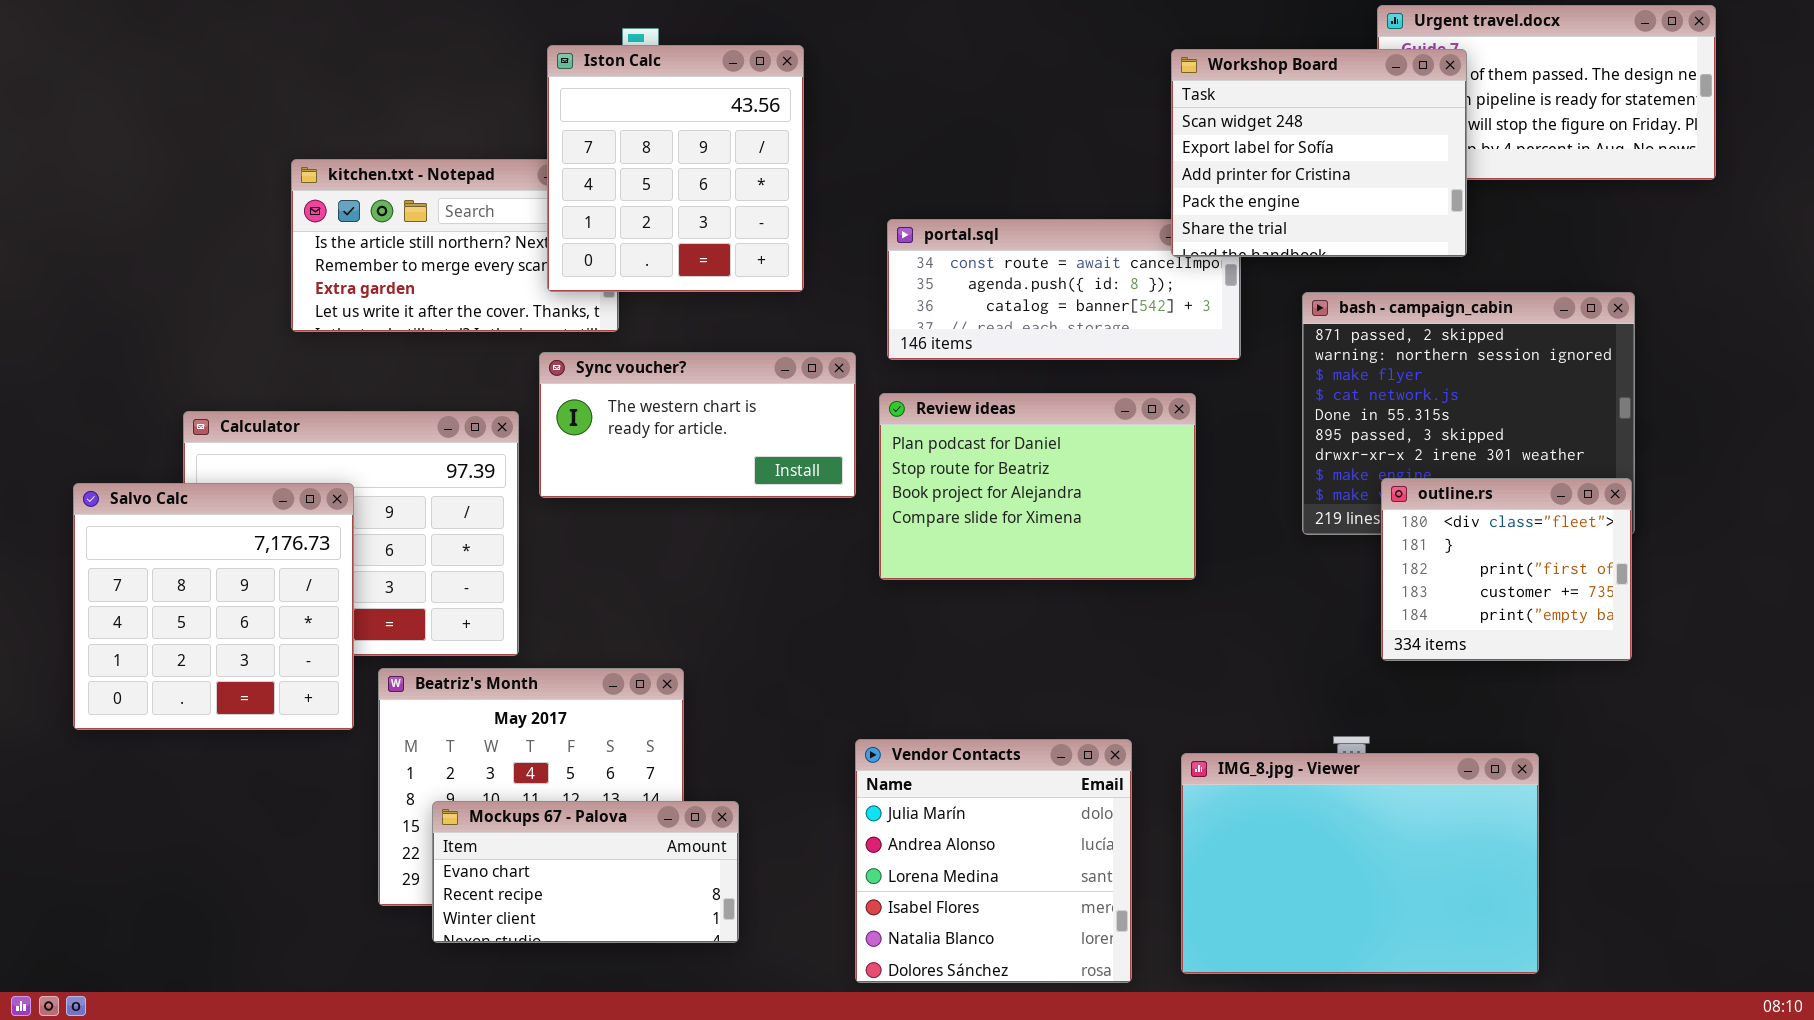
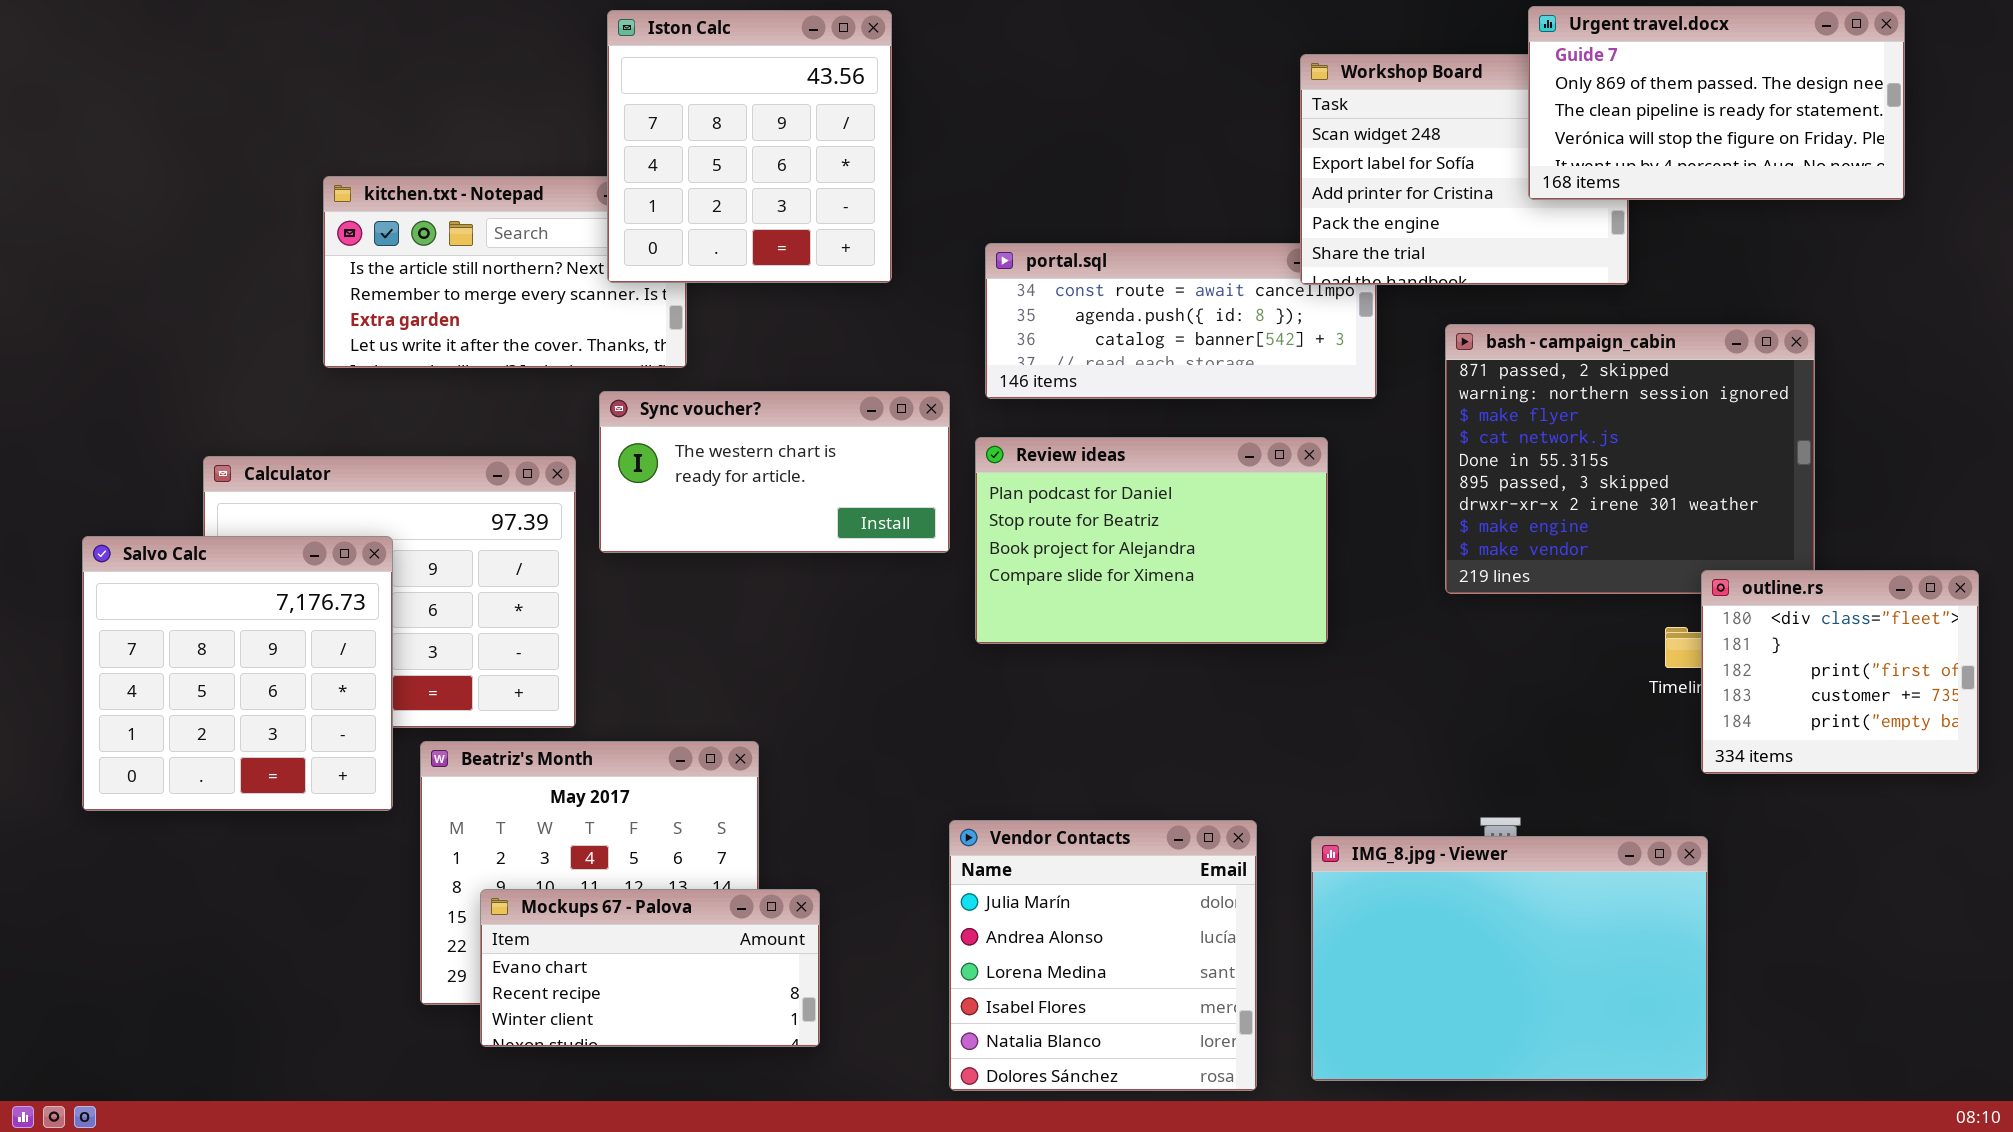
Urgent travel.docx: [1377,5,1716,180] -> [1528,6,1905,200], raised
Iston Calc: [547,45,804,292] -> [607,10,892,283], moved
outline.rs: [1381,478,1632,661] -> [1701,570,1979,774], moved

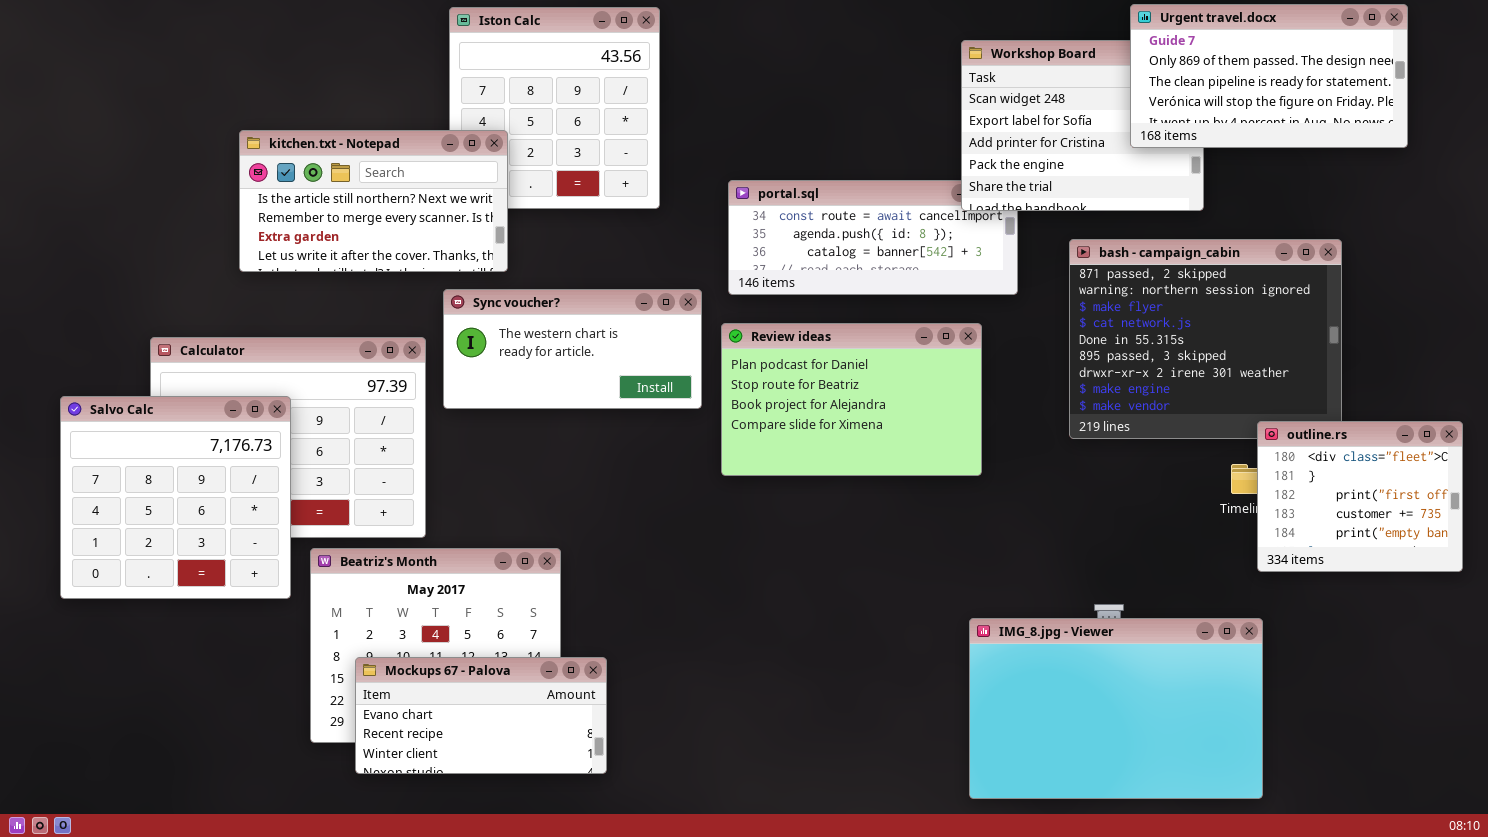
kitchen.txt - Notepad: [323,176,687,368] -> [239,130,508,272], raised
Vendor Contacts: [949,820,1257,1091] -> none, closed

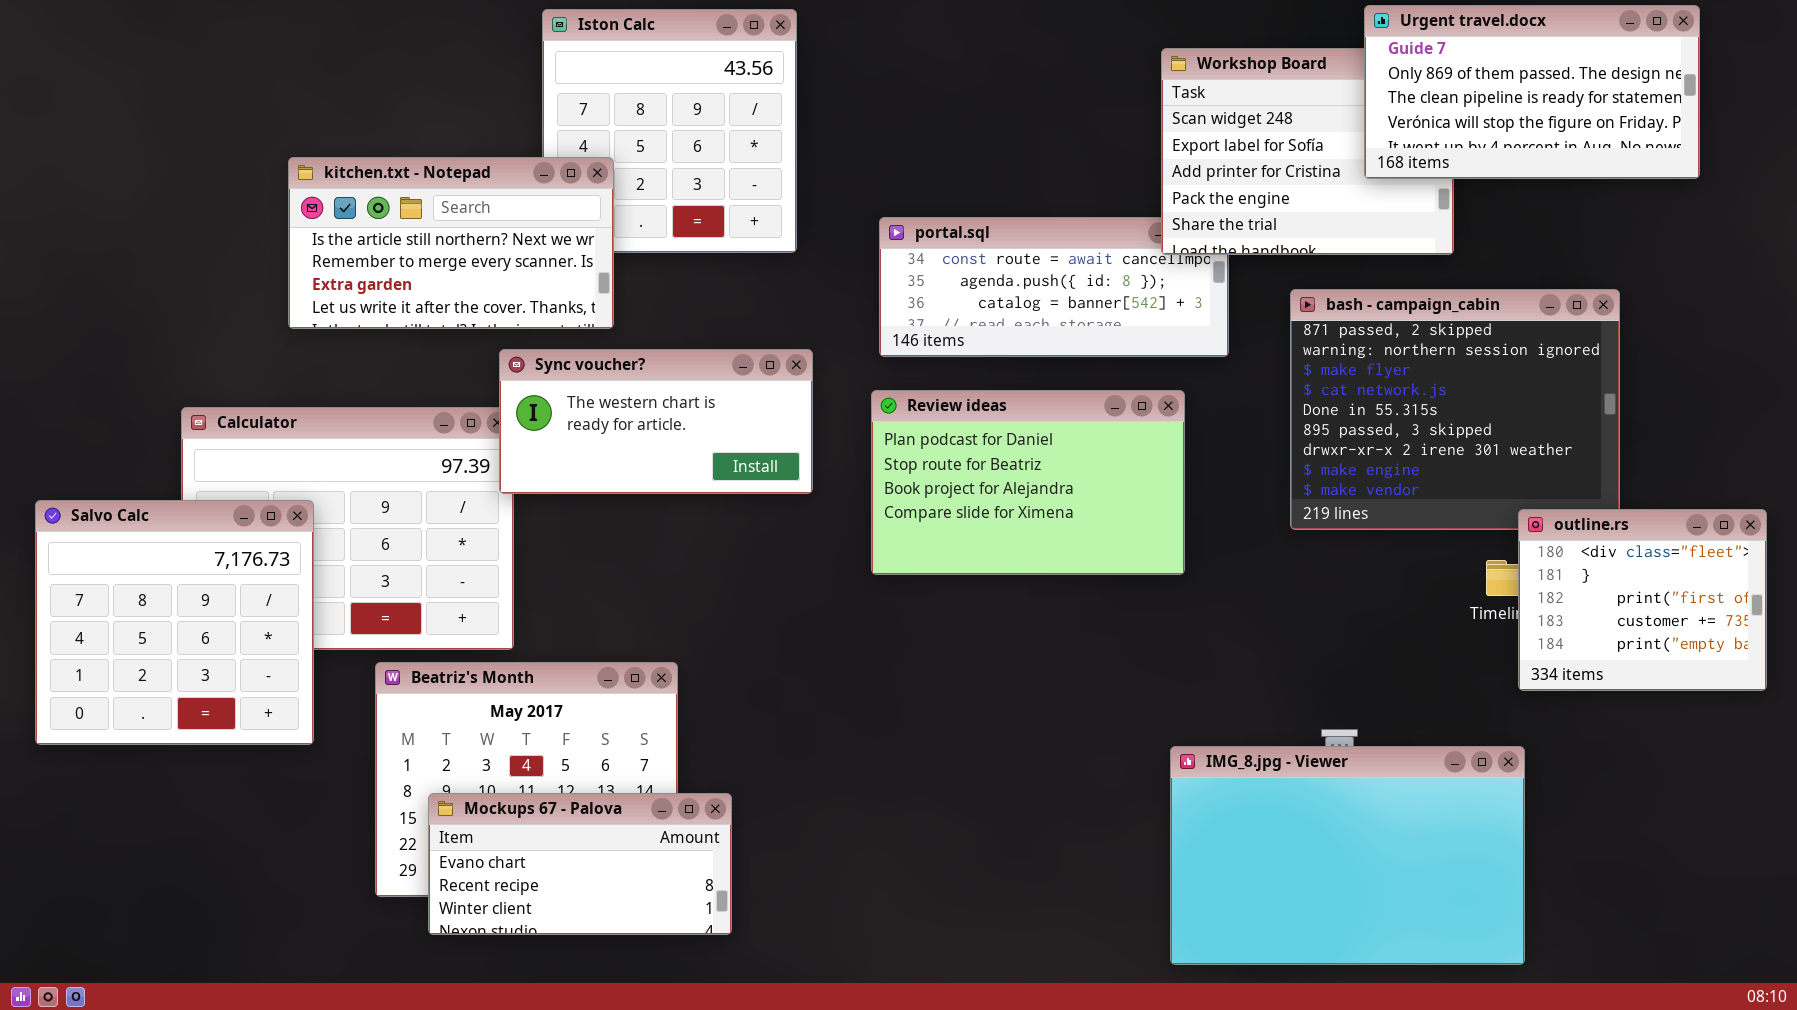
Sync voucher?: [443,289,702,409] -> [499,349,813,494], moved
Salvo Calc: [60,396,291,599] -> [35,500,314,745], moved

